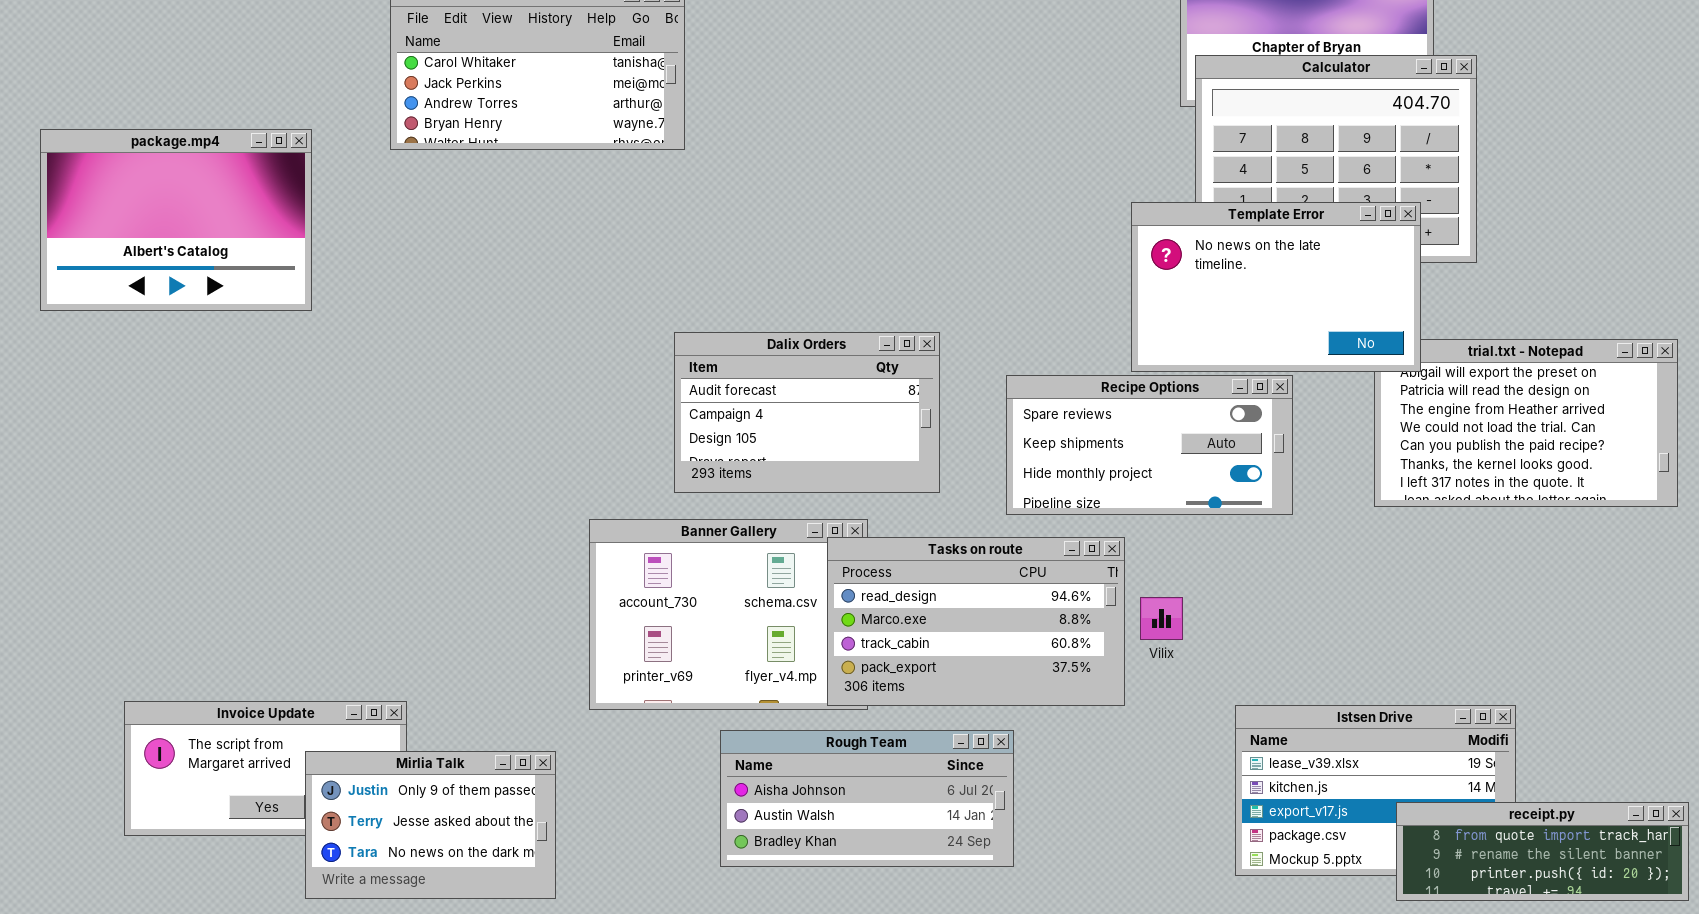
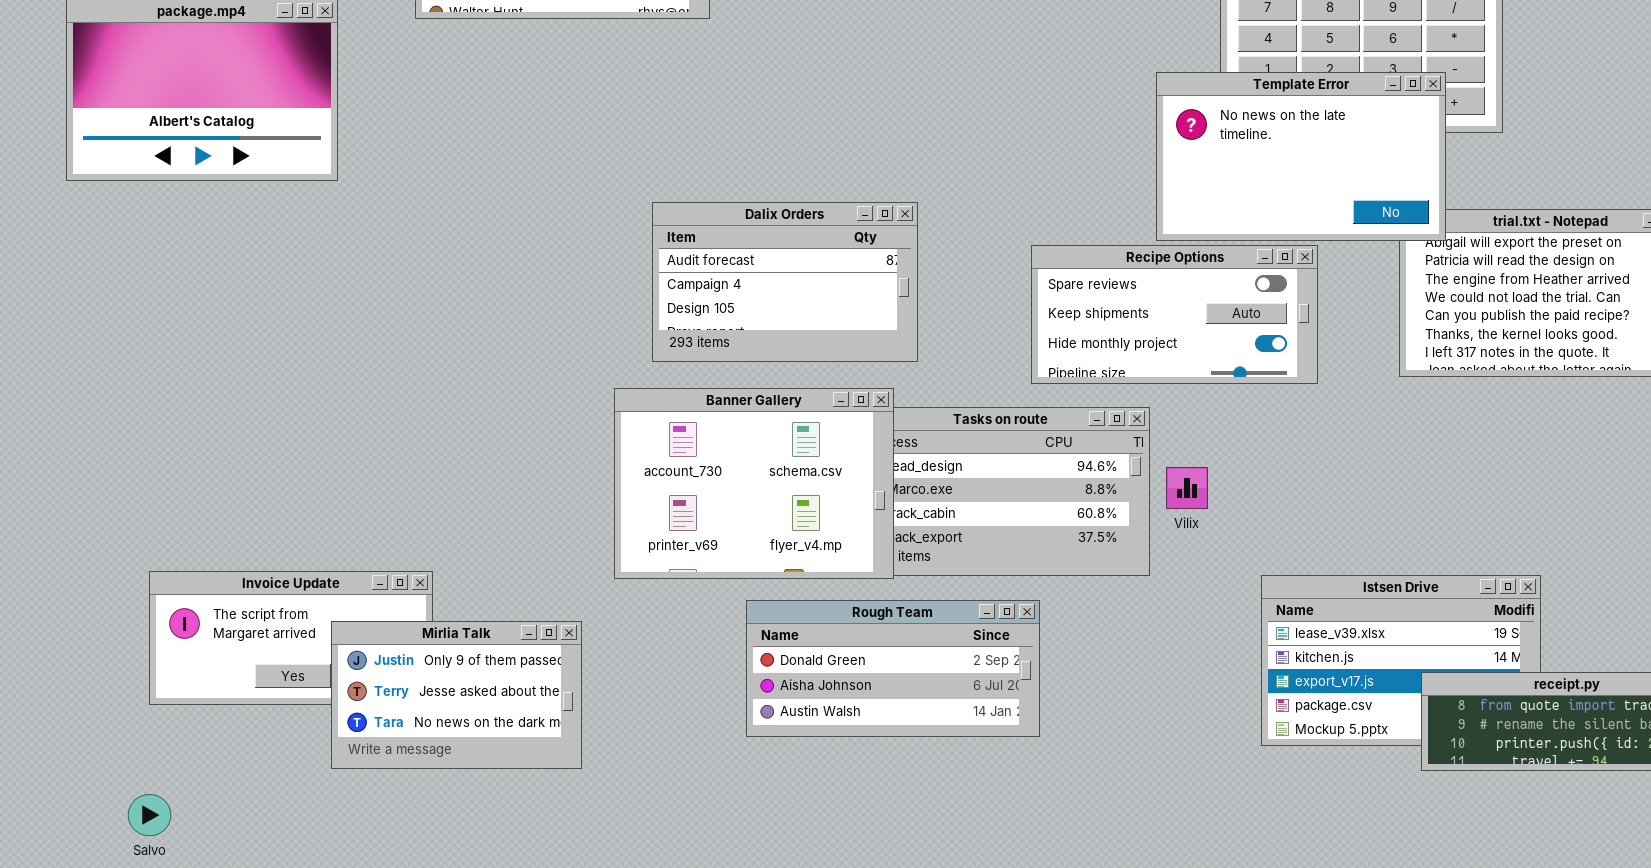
Dalix Orders: [674,332,940,493] -> [652,202,918,362], moved
Banner Gallery: [589,519,868,710] -> [614,388,894,579], raised
Rough Team: [720,730,1014,867] -> [746,600,1040,737], scrolled up 1 row

